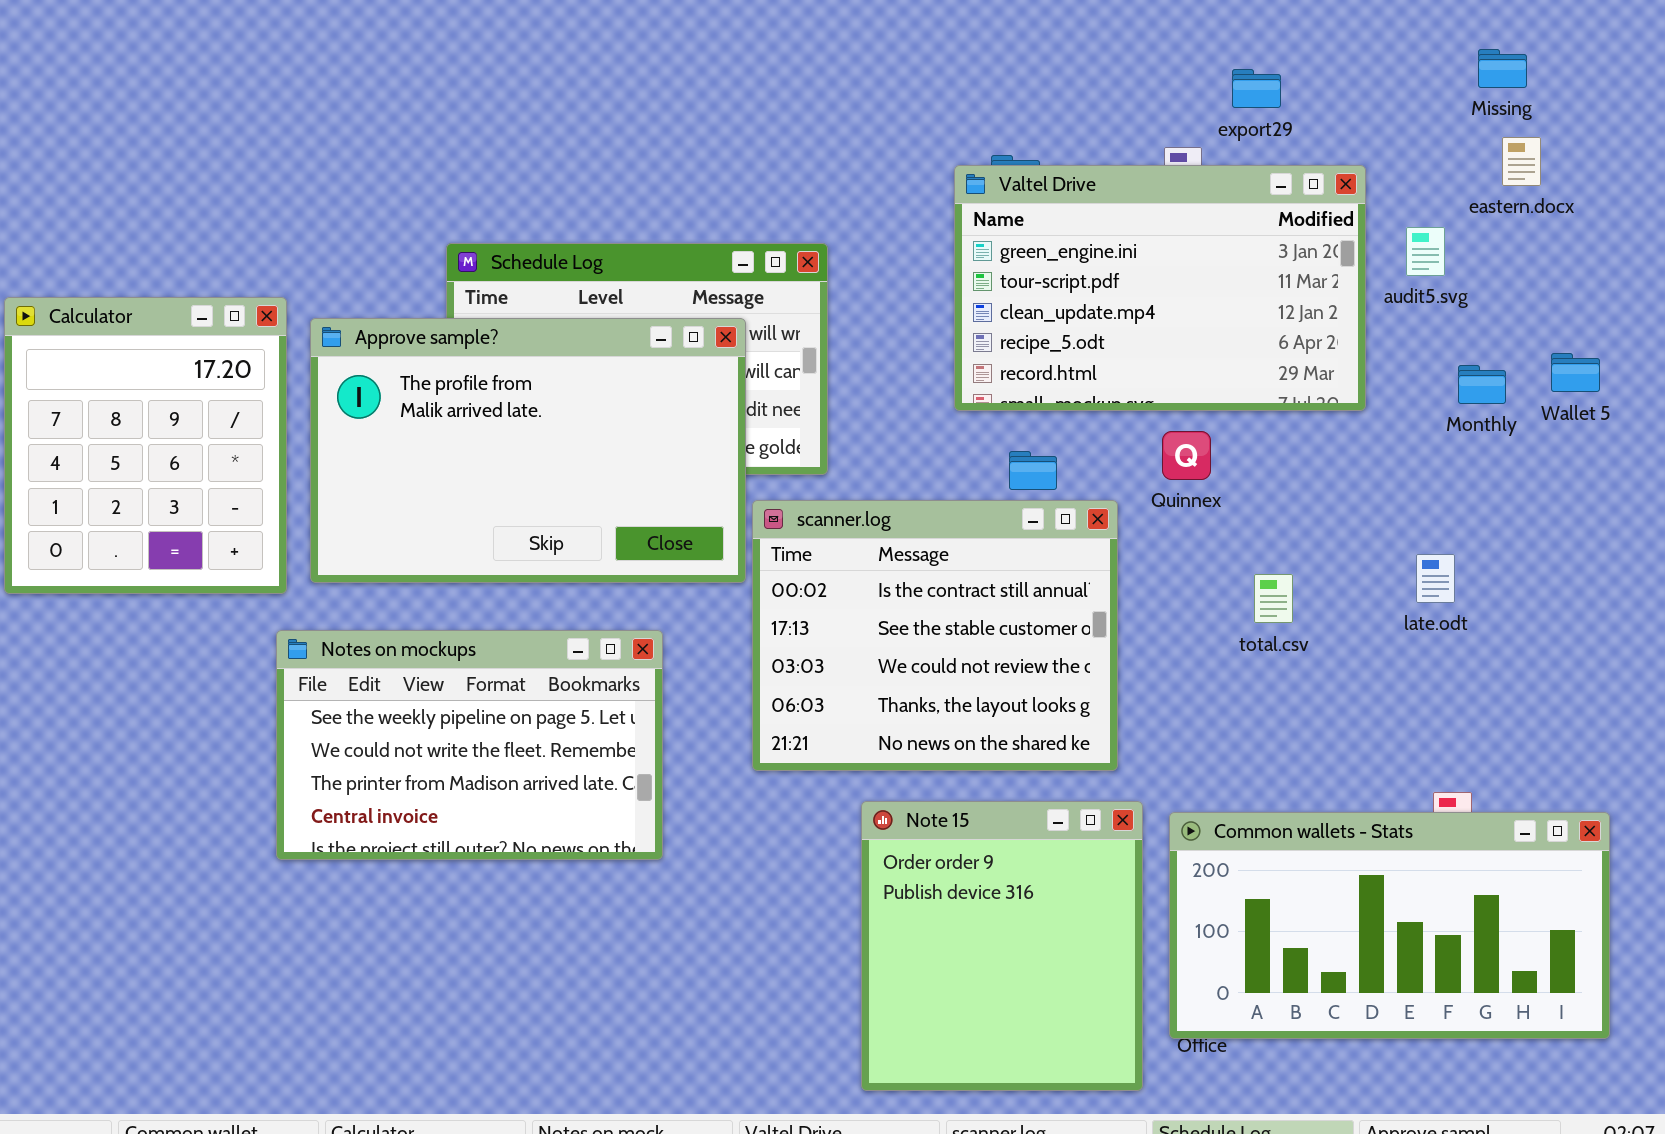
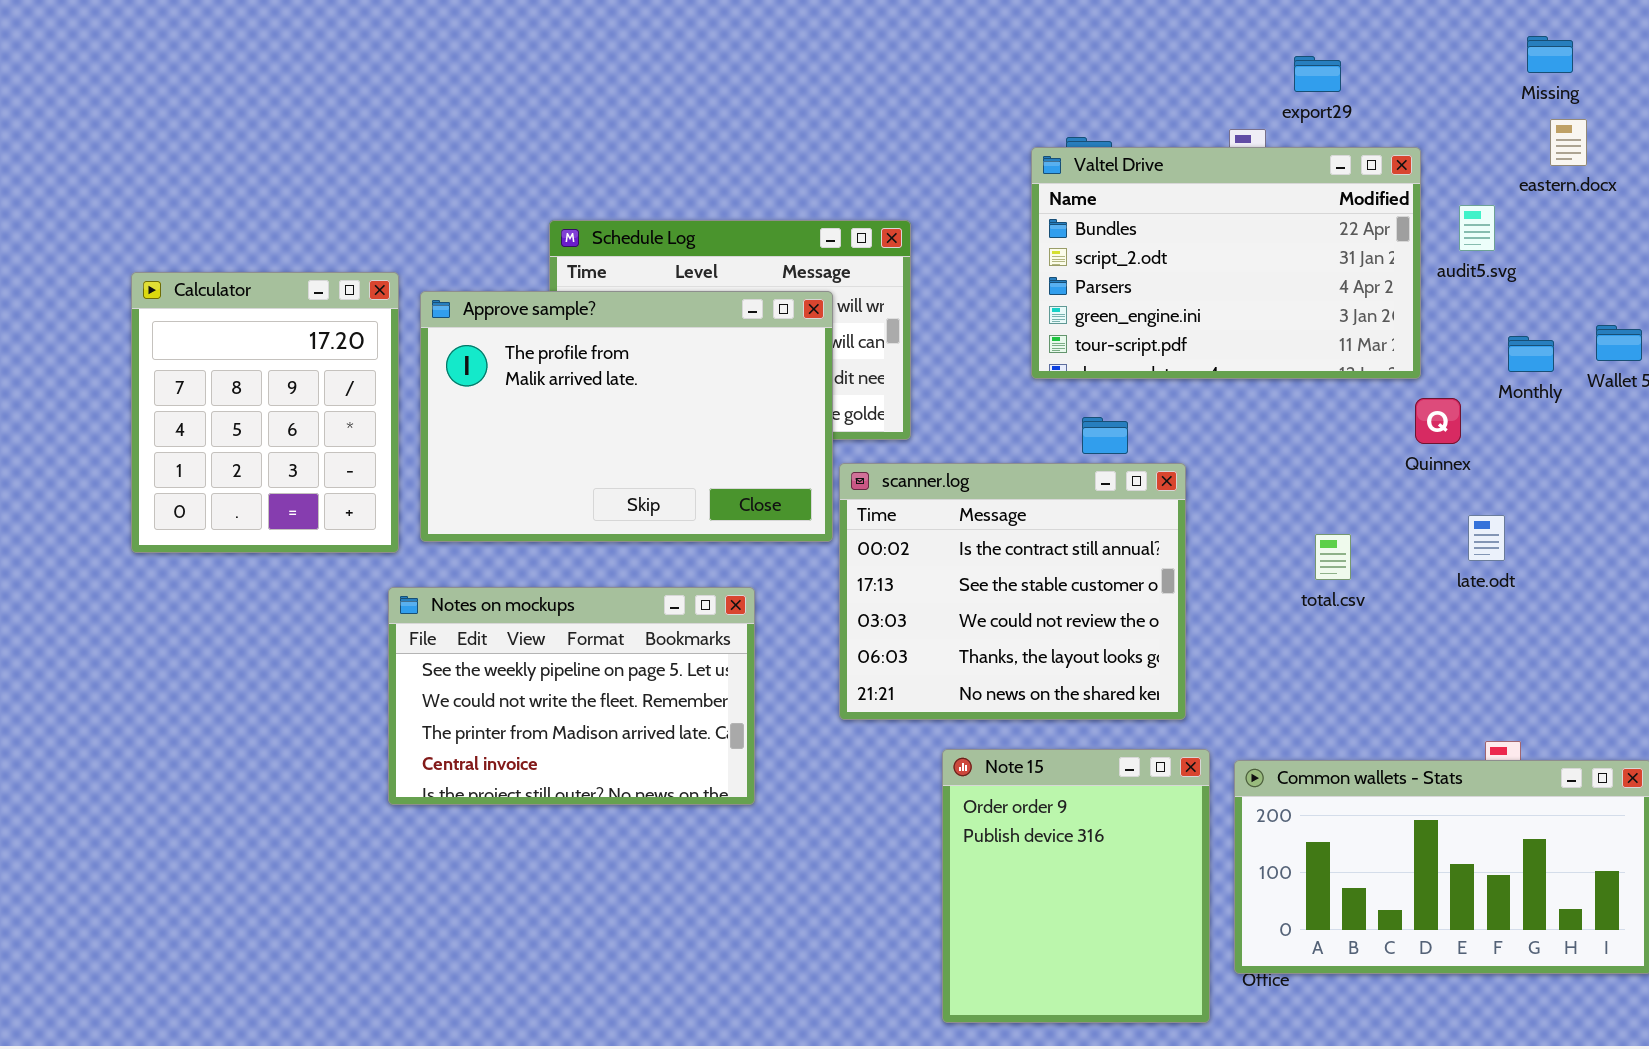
Valtel Drive: [954,165,1366,411] -> [1031,147,1421,379], scrolled up 3 rows
Quinnex: [1162,431,1211,480] -> [1415,398,1461,444], moved

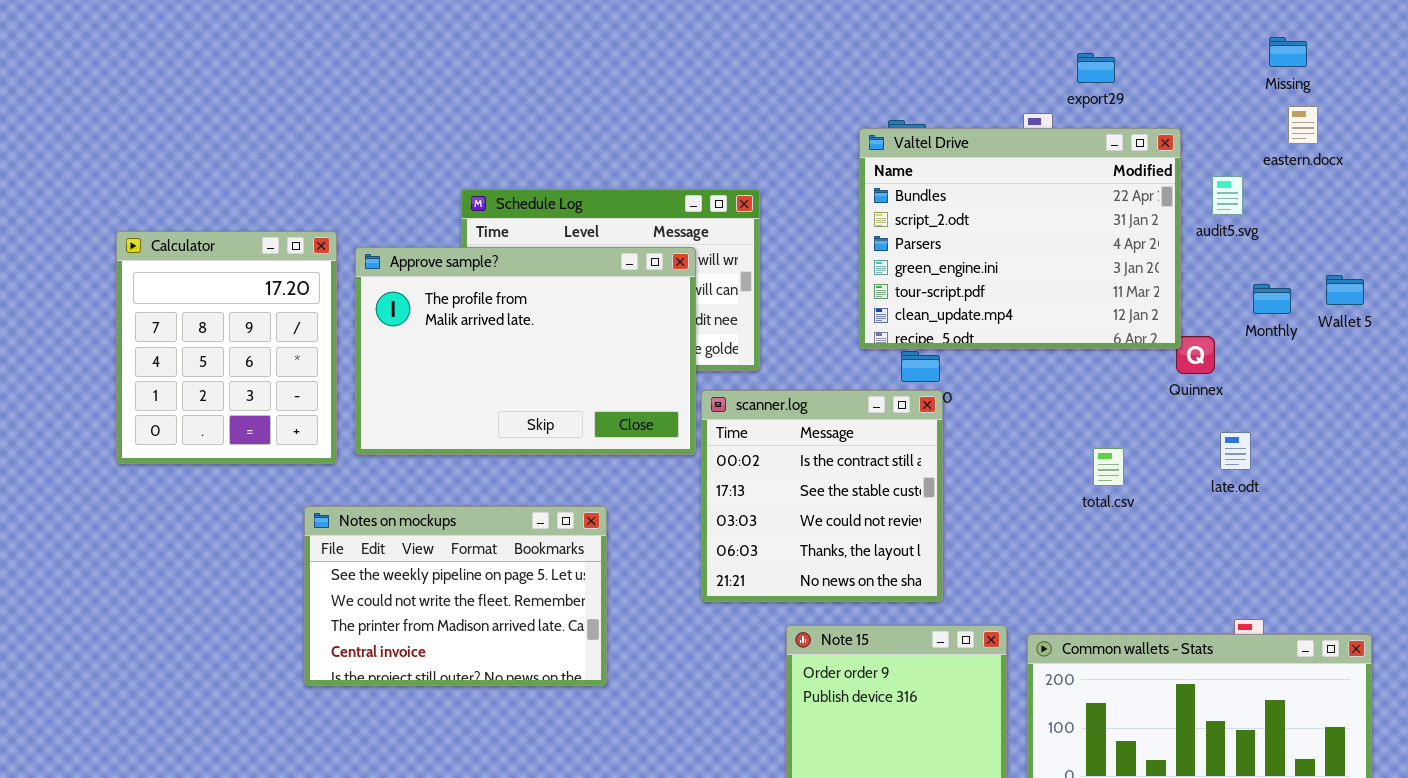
Valtel Drive: [1031,147,1421,379] -> [859,128,1181,349], resized
scanner.log: [839,463,1186,720] -> [701,390,943,602], resized
Notes on mockups: [388,587,755,805] -> [304,506,607,686], moved

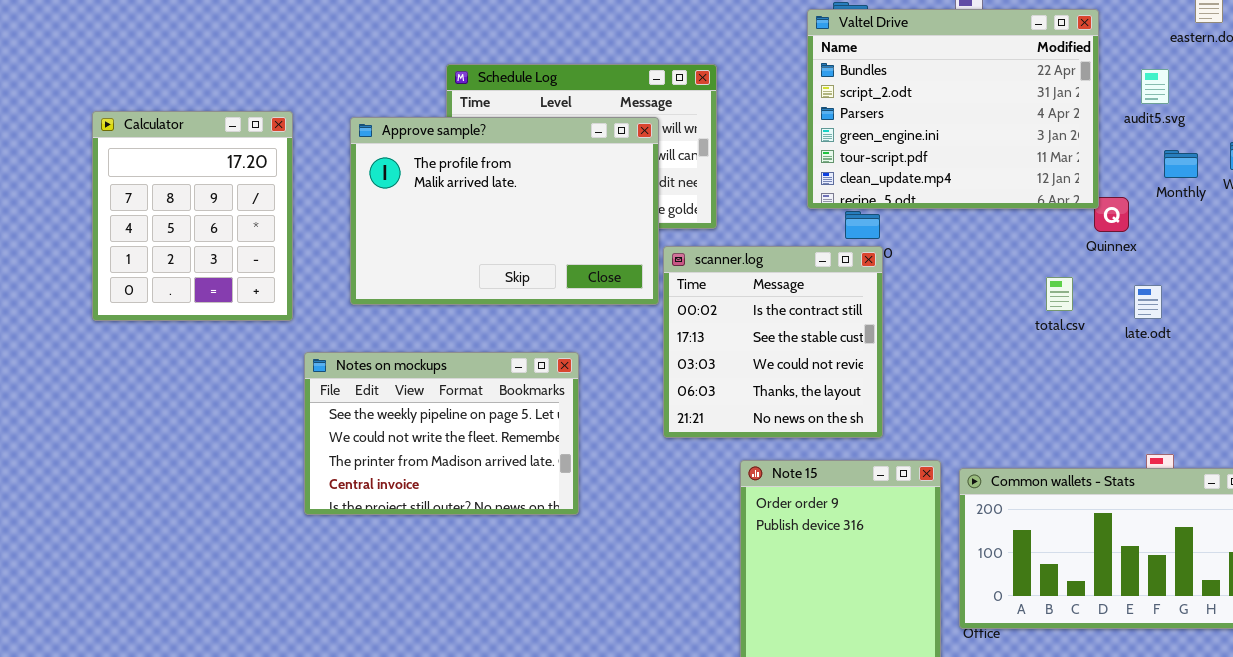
audit5.svg: [1212,176,1243,215] -> [1141,69,1169,104], moved
Calculator: [116,231,337,464] -> [92,111,293,321], moved
total.csv: [1093,448,1124,486] -> [1046,277,1073,311], moved

